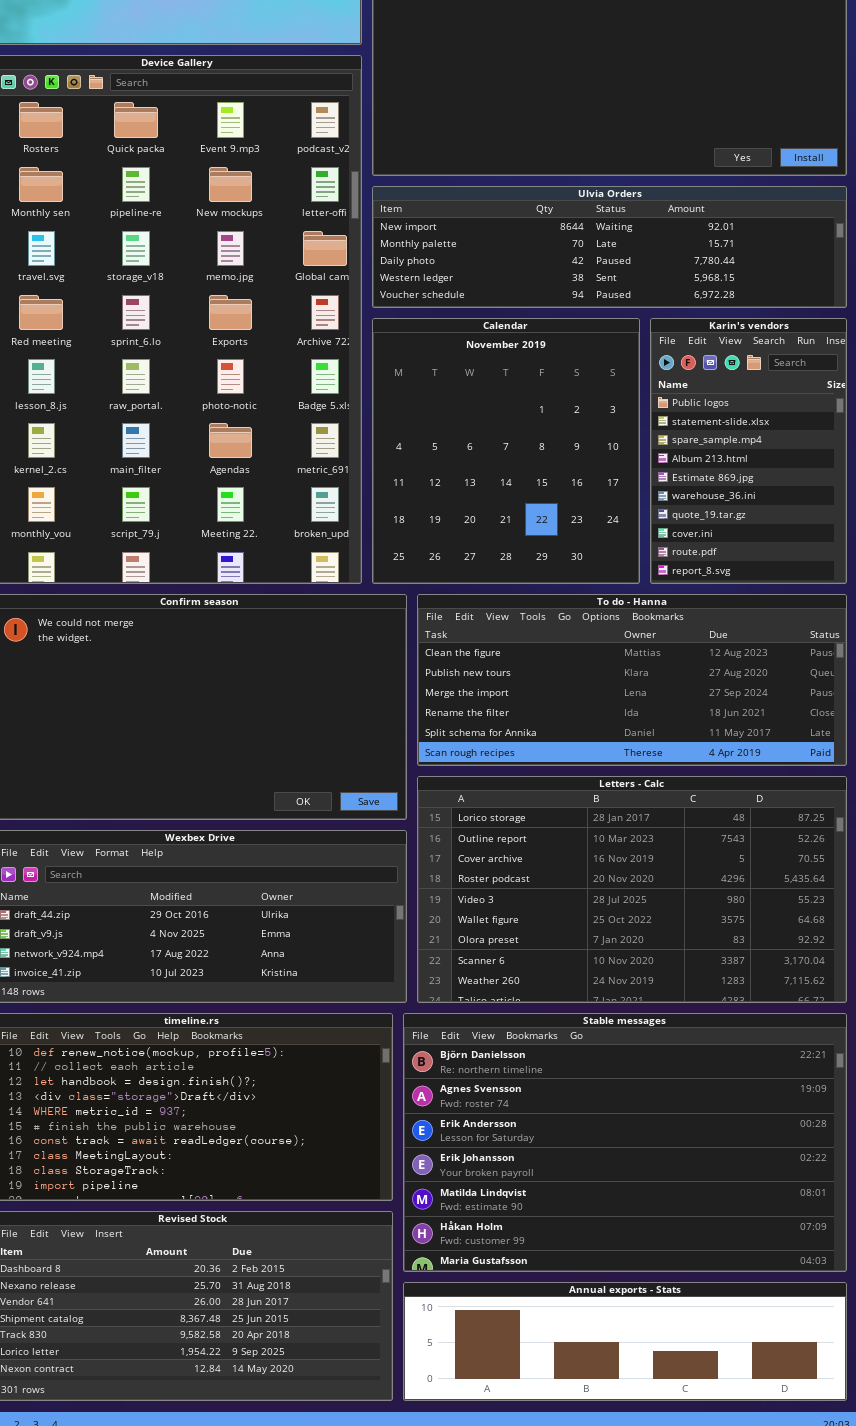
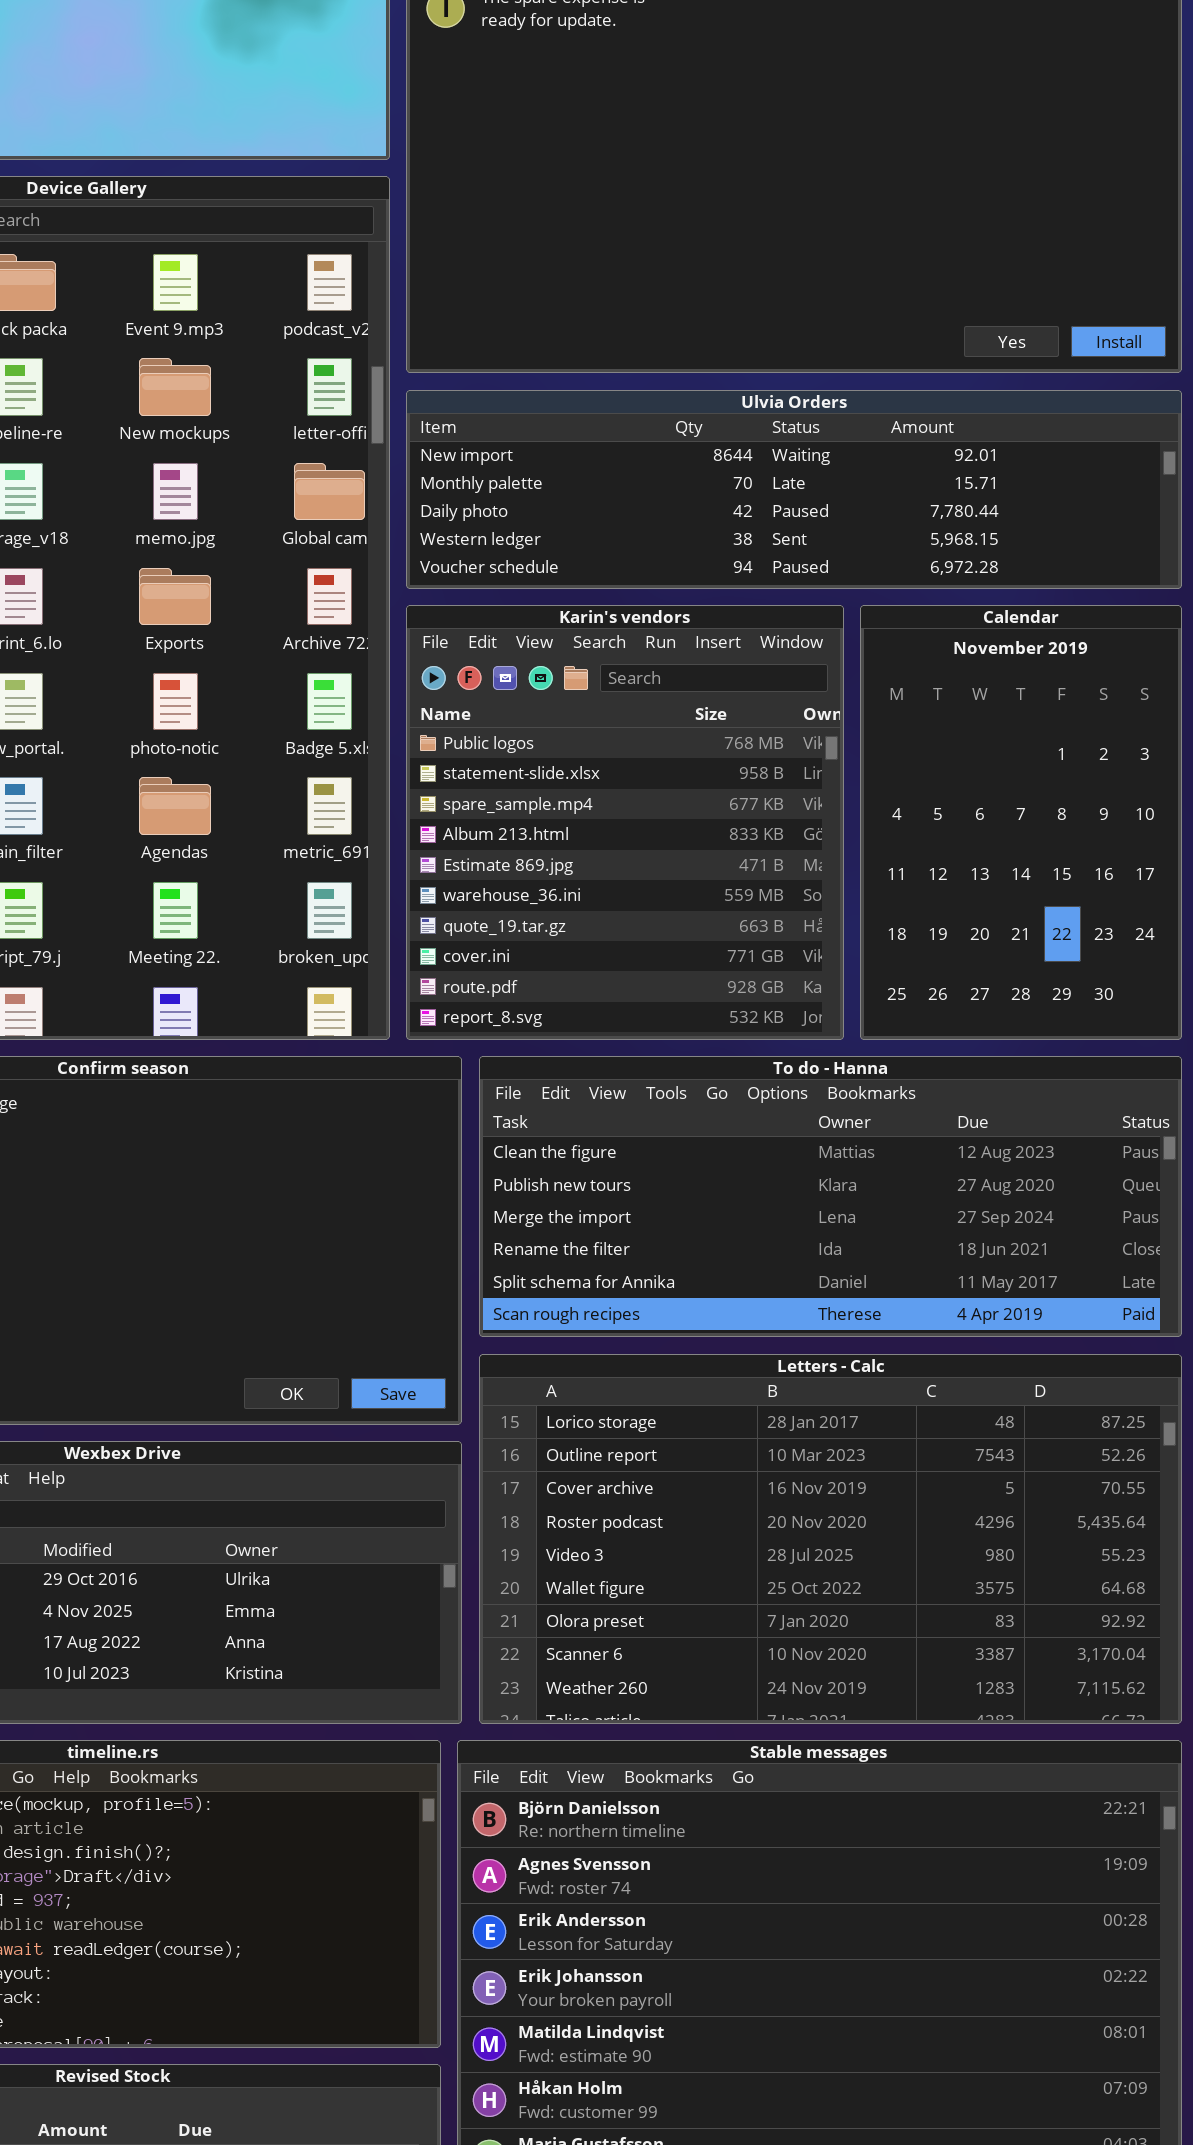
Calendar: [372,318,640,584] -> [860,605,1182,1040], moved, resized
Karin's vendors: [650,318,847,584] -> [406,605,844,1040], moved, resized

